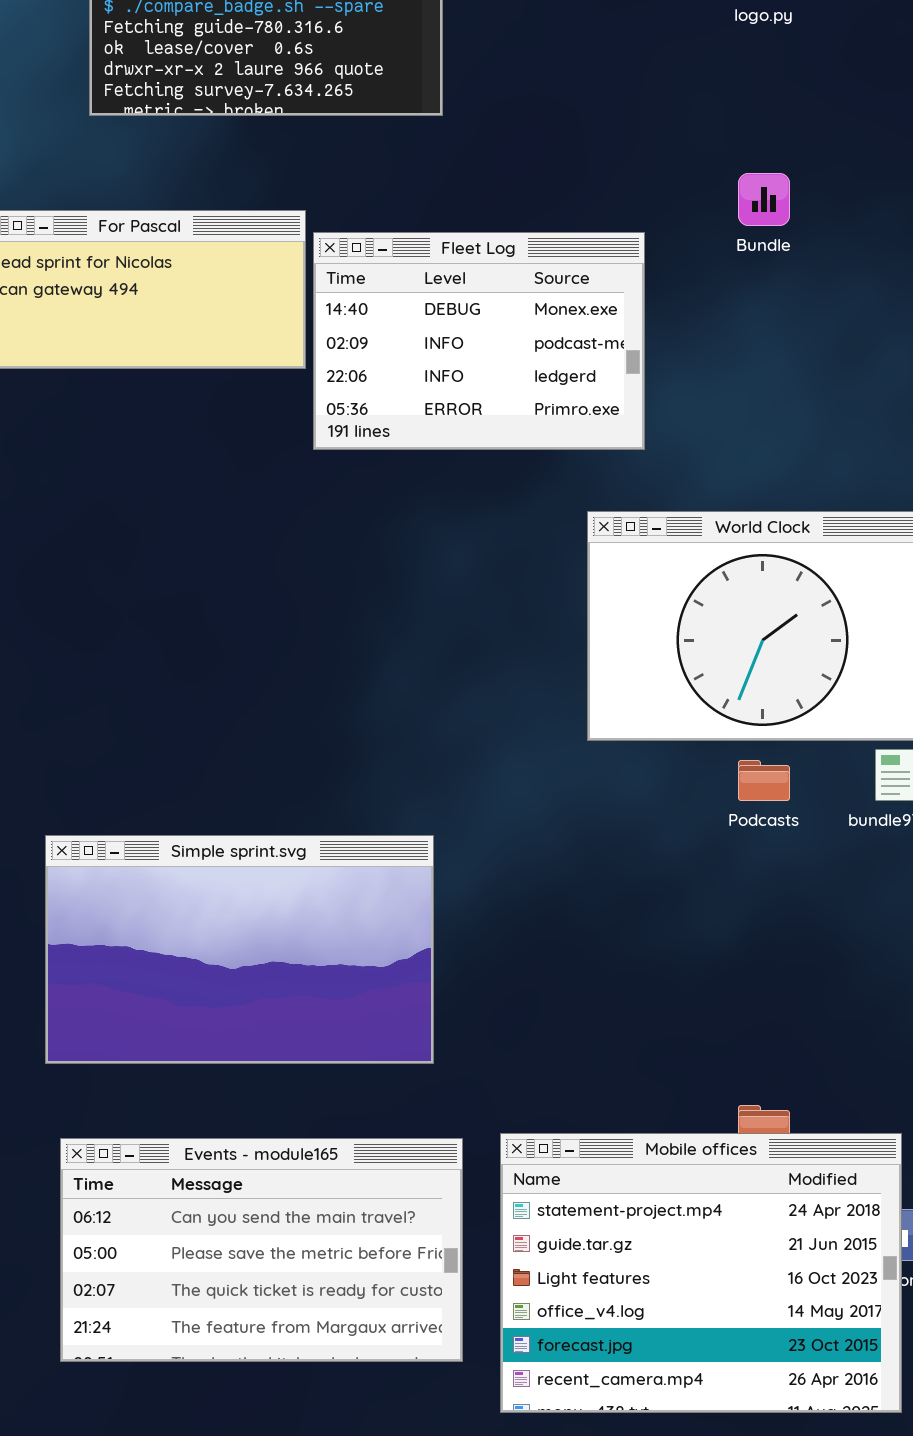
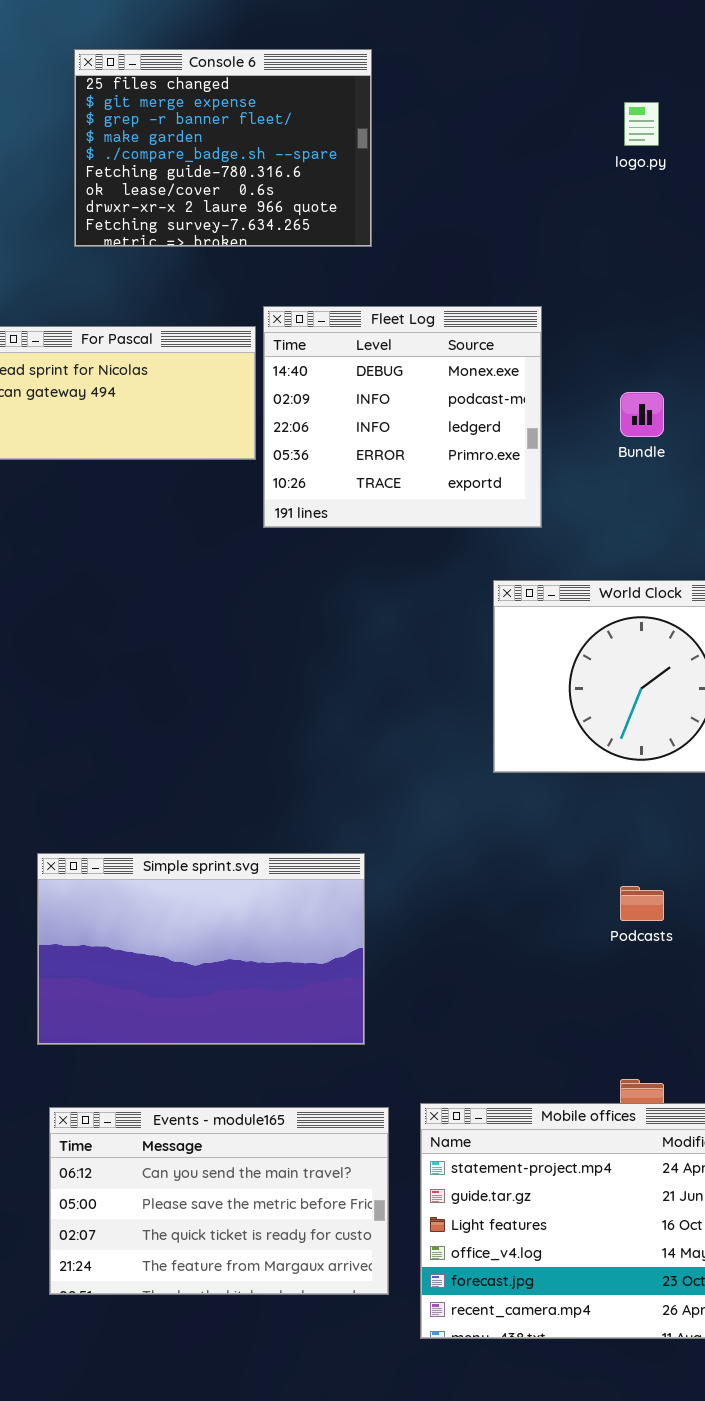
Bundle: [738,173,790,226] -> [620,392,664,437], moved
Fleet Log: [313,232,645,450] -> [263,306,542,528], resized
Podcasts: [738,760,790,801] -> [620,886,664,921], moved

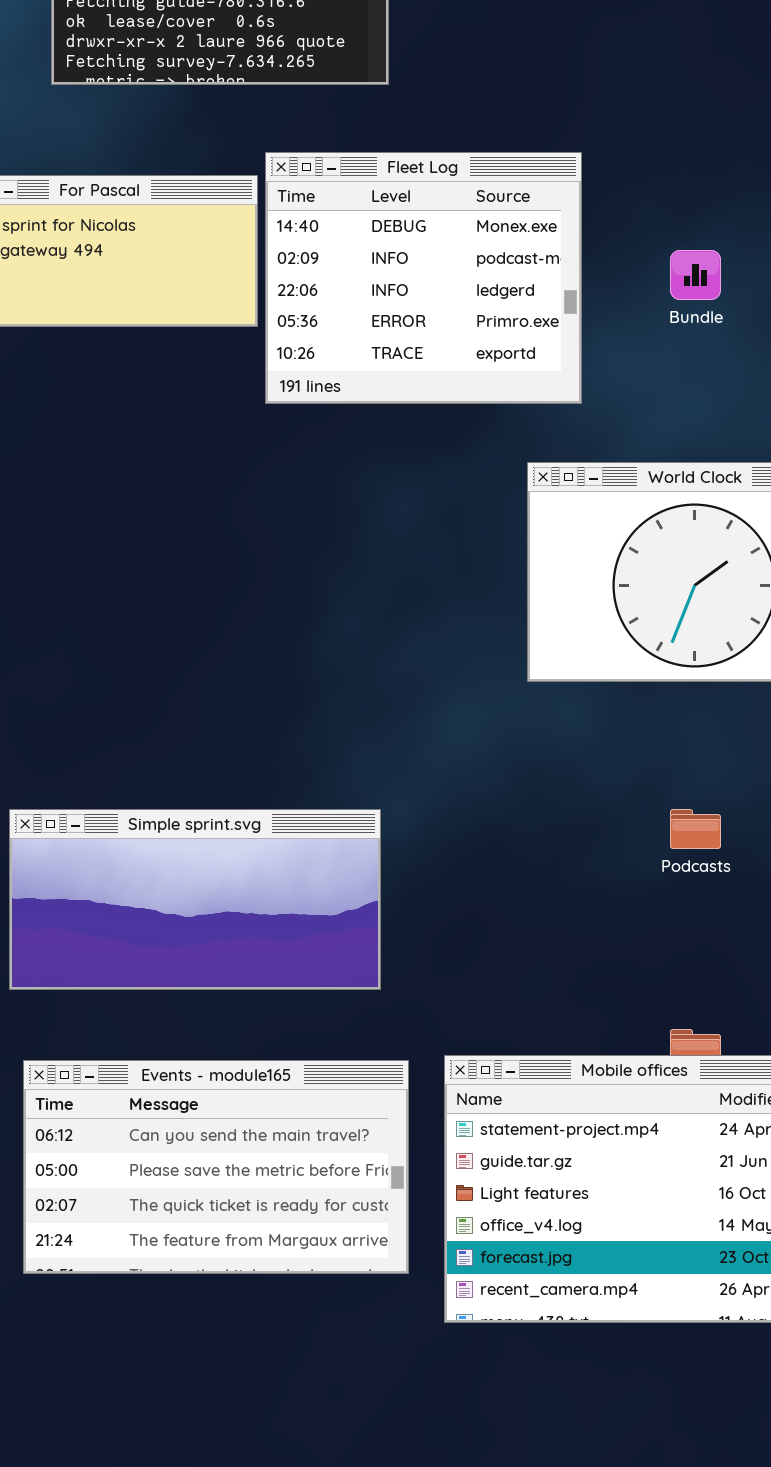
Simple sprint.svg: [37,853,365,1045] -> [9,809,381,990], resized

